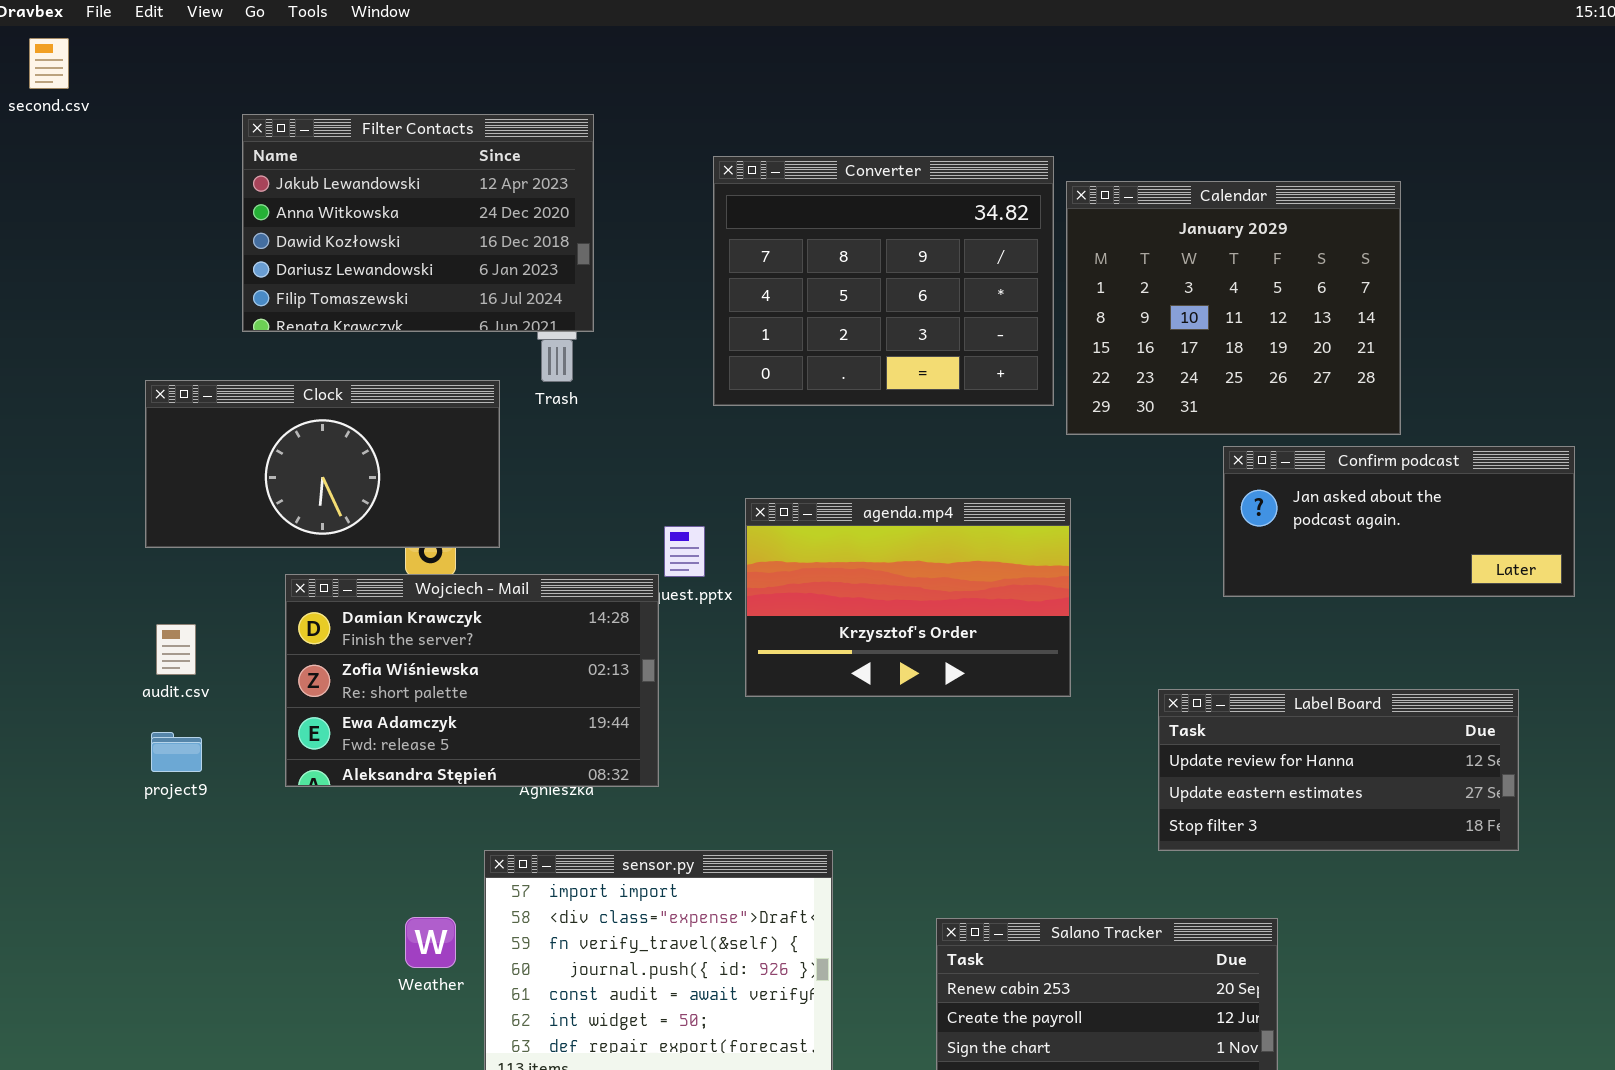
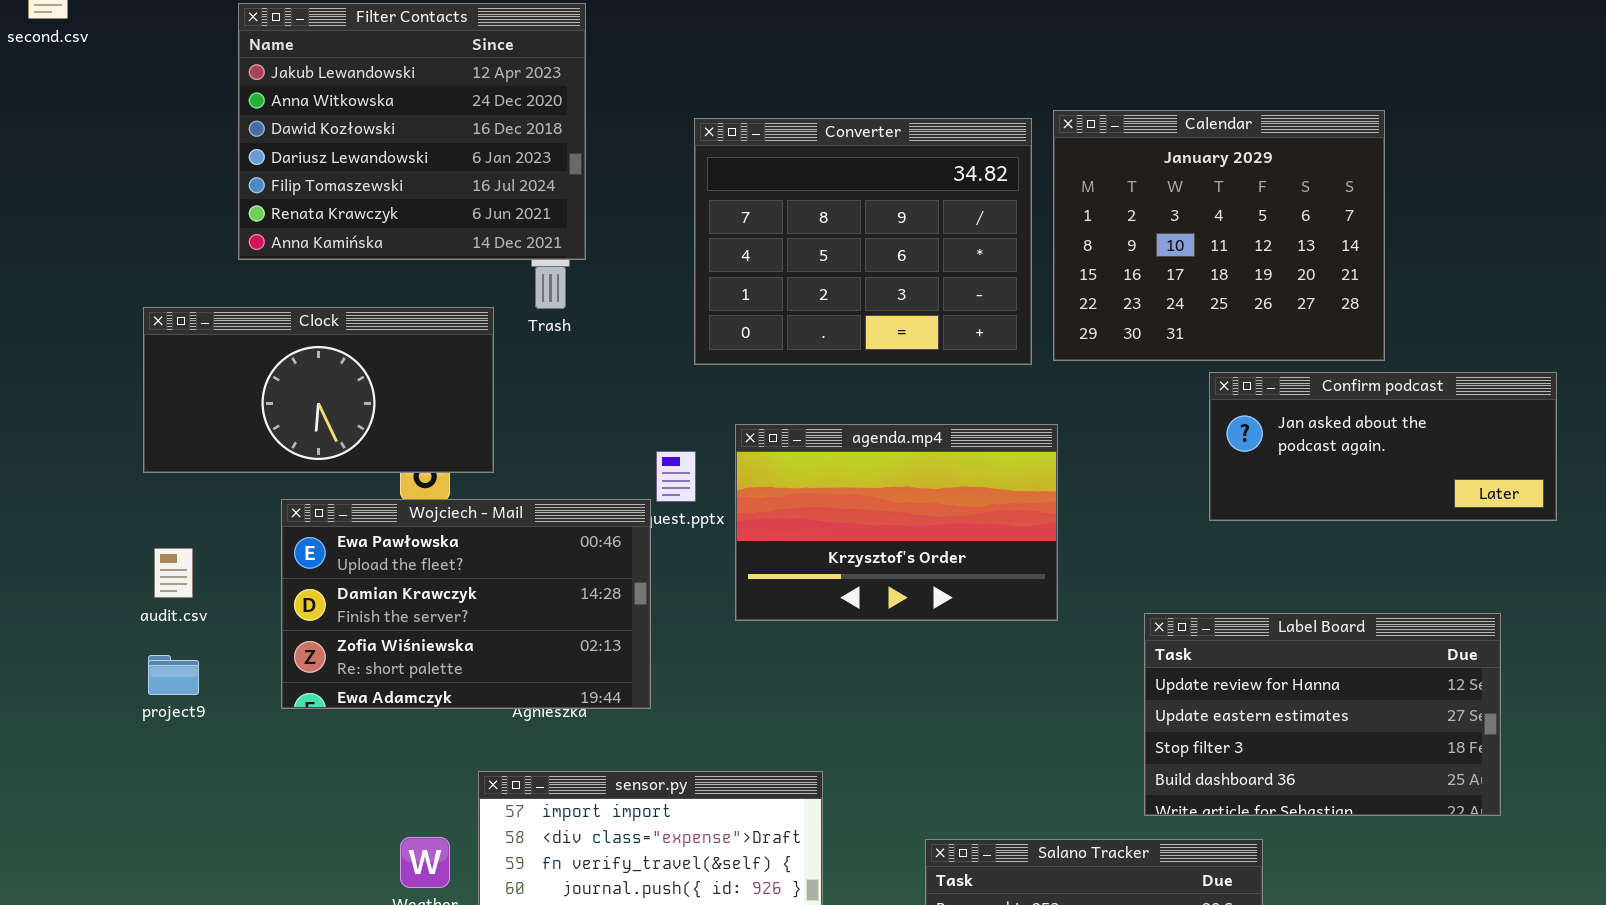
Filter Contacts: [242,114,594,332] -> [238,3,586,260], resized
Converter: [713,156,1054,406] -> [694,118,1032,365], moved
Wojciech - Mail: [285,574,659,787] -> [281,499,651,709], scrolled up 1 row
Label Board: [1158,689,1519,851] -> [1144,613,1501,816], resized

